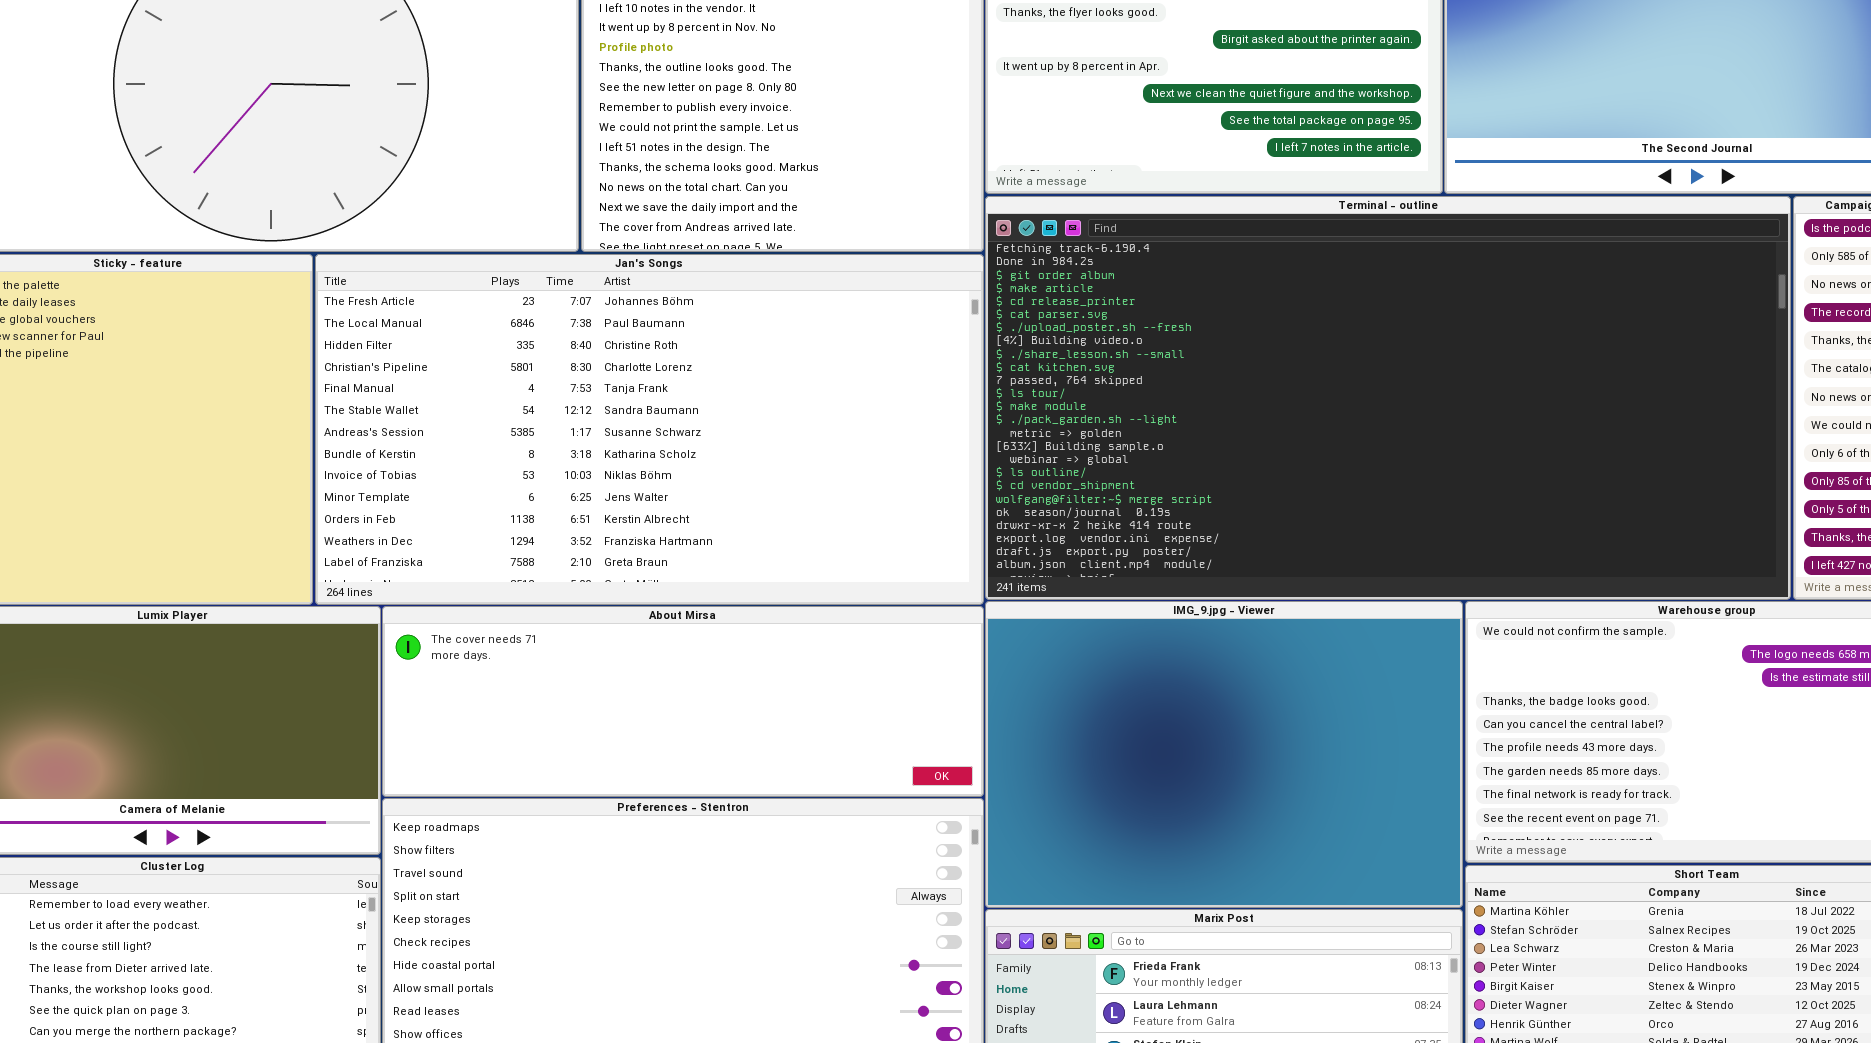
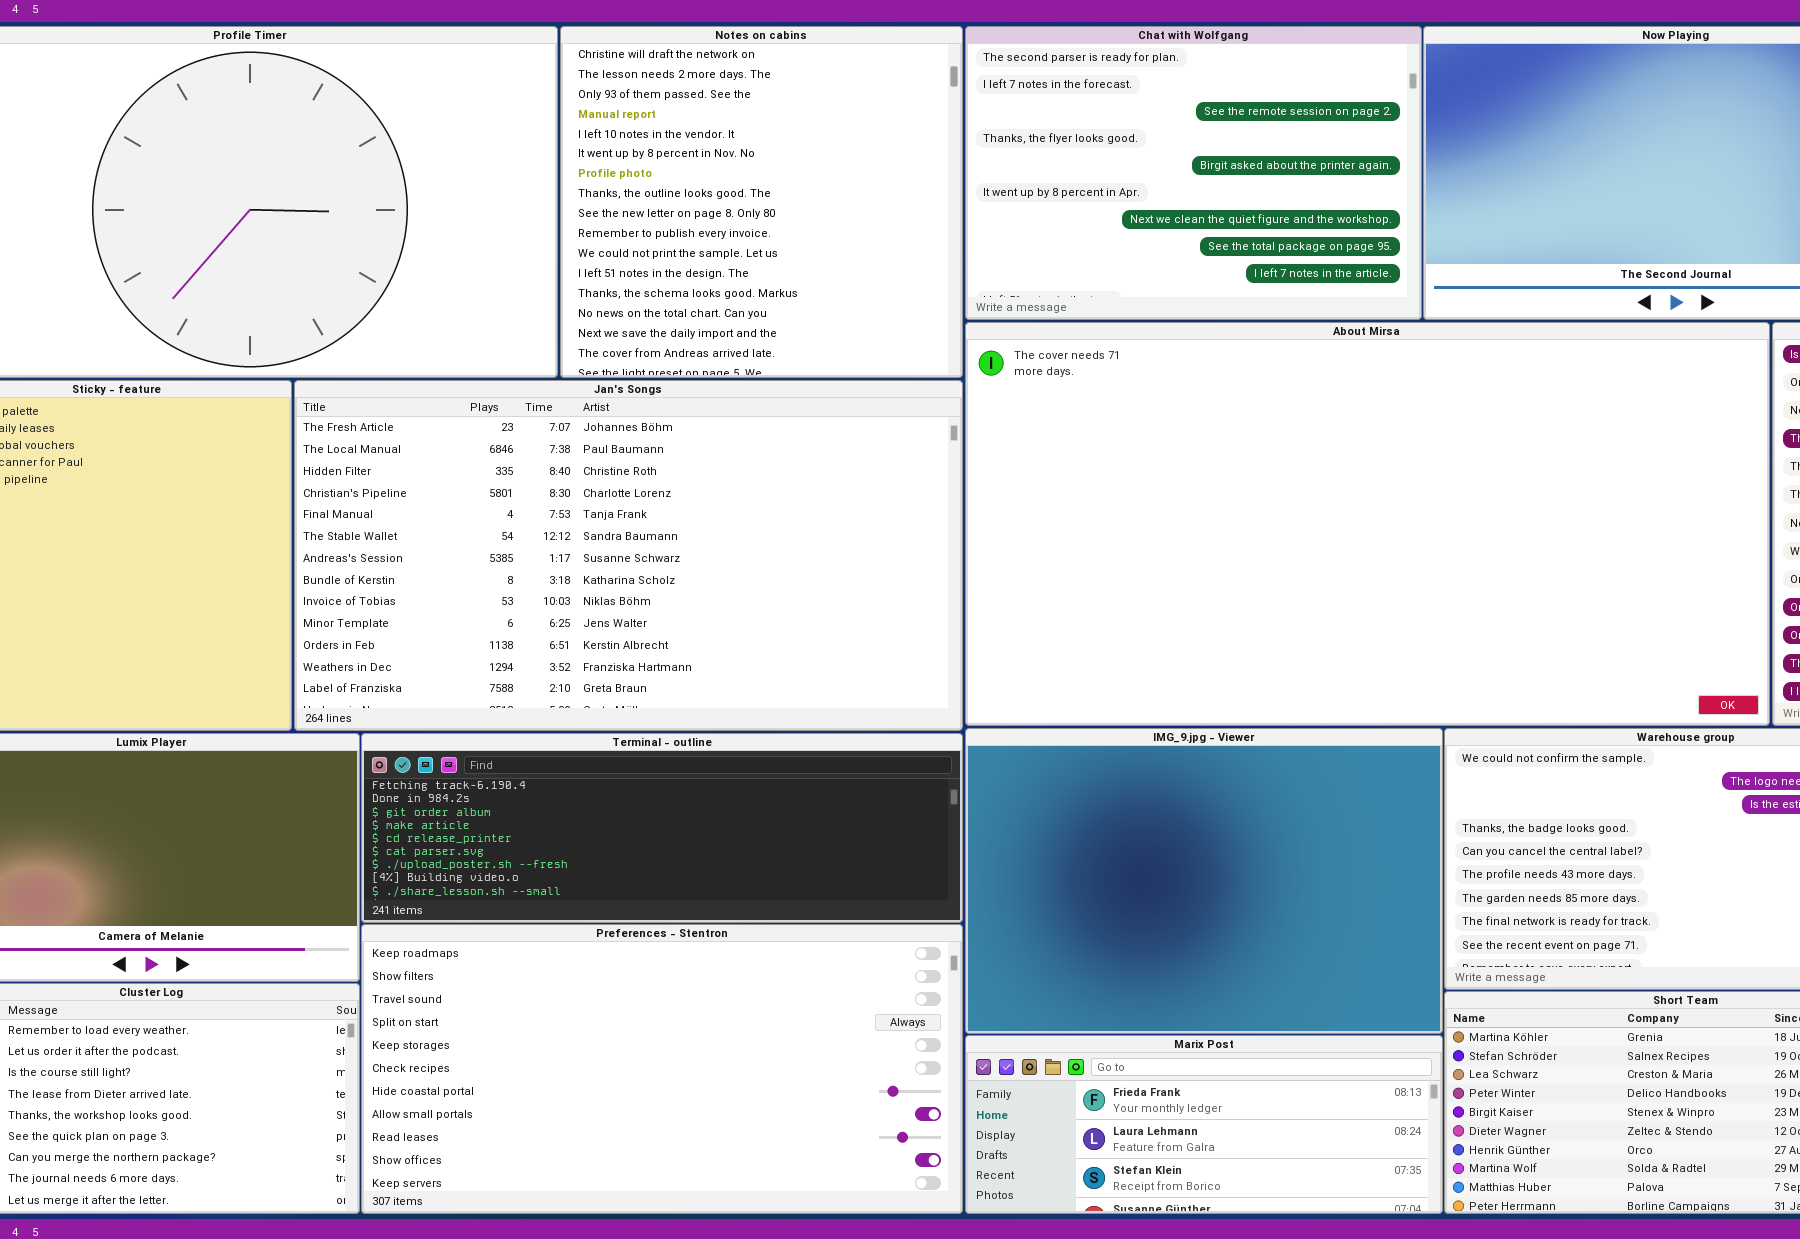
Terminal - outline: [985,196,1791,600] -> [361,733,963,923], moved, resized
About Mirsa: [382,606,984,797] -> [965,322,1770,726], moved, resized

